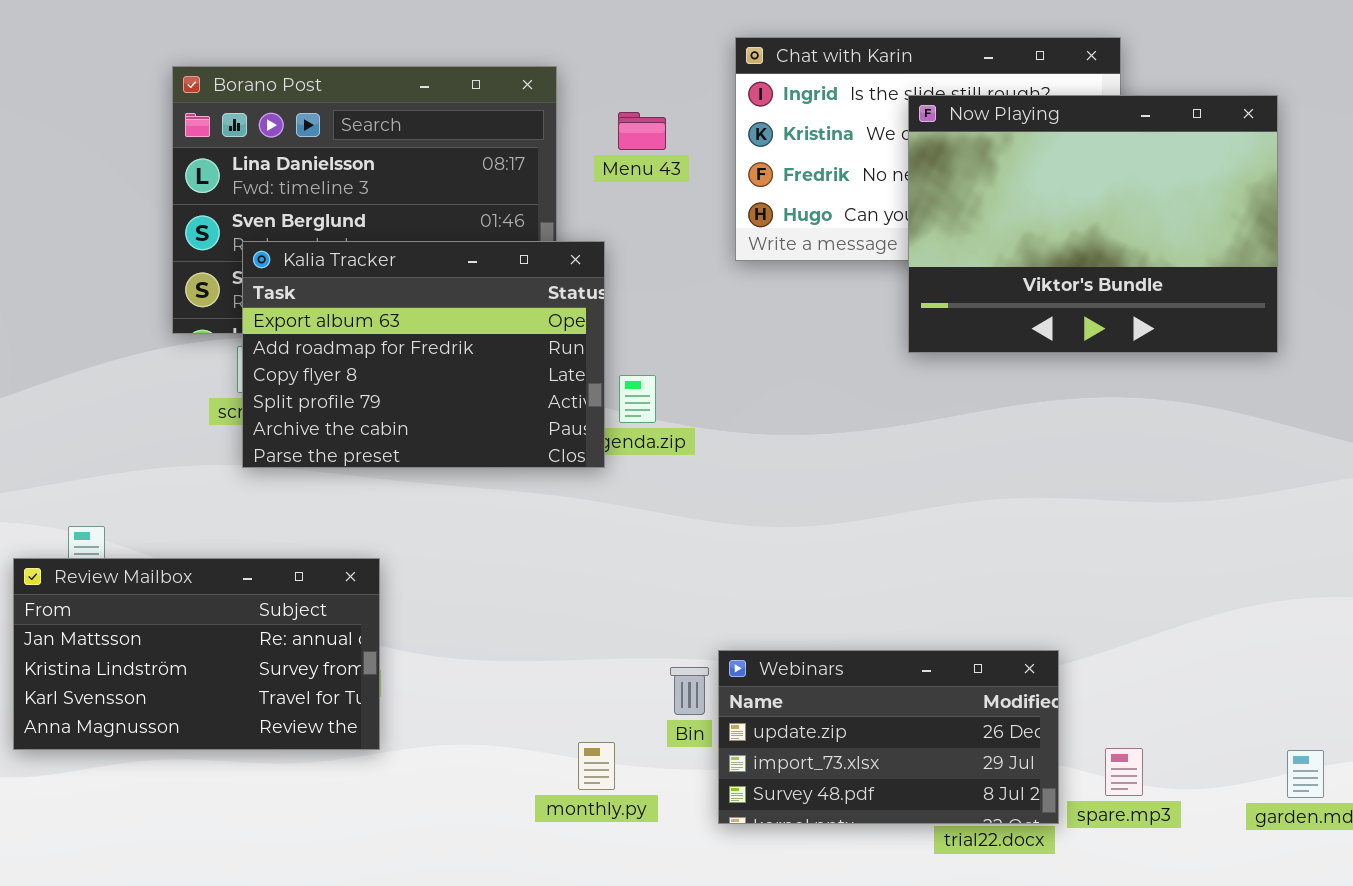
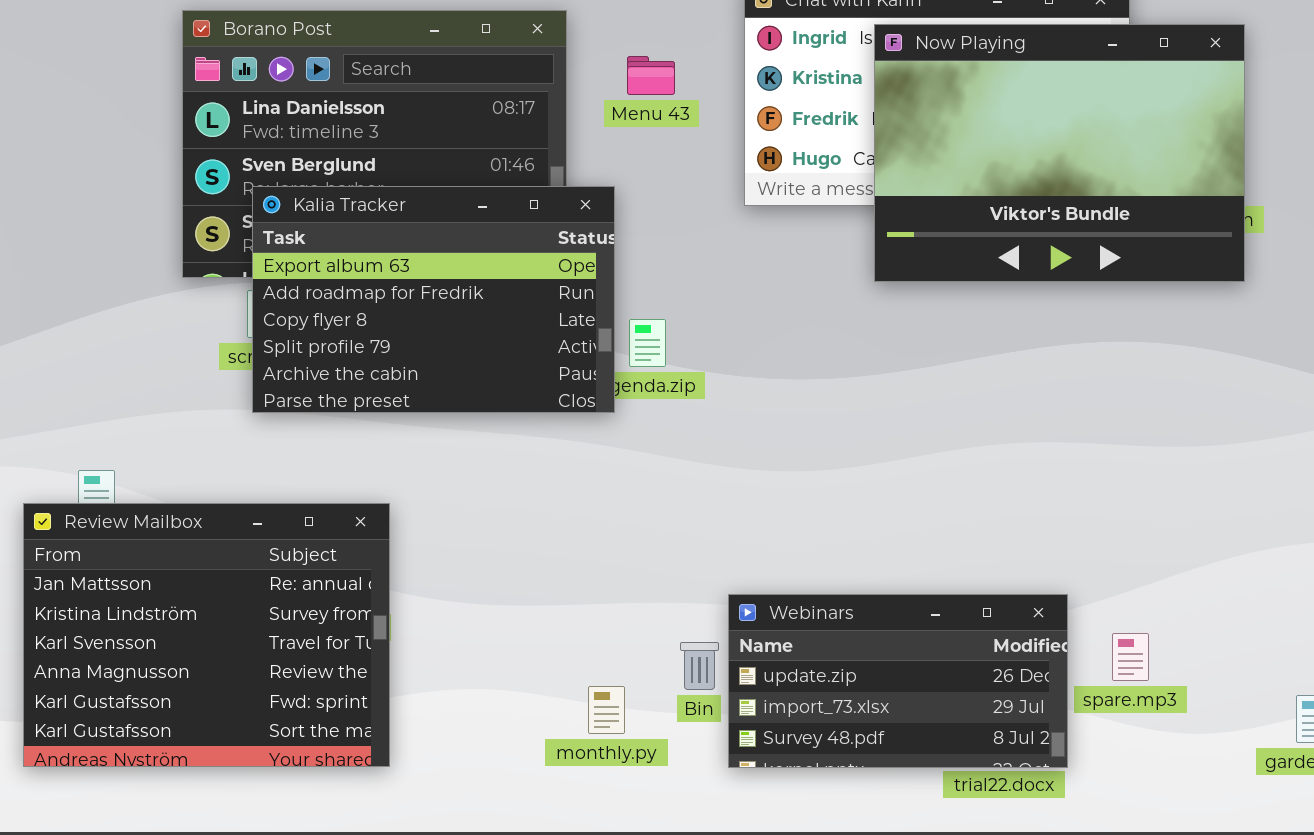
Now Playing: [908,95,1278,353] -> [874,24,1245,282], moved
Review Mailbox: [13,558,380,750] -> [23,503,390,767], resized
Bin: [670,667,709,715] -> [680,642,719,690], moved
spare.mp3: [1105,748,1143,796] -> [1112,633,1149,681], moved

